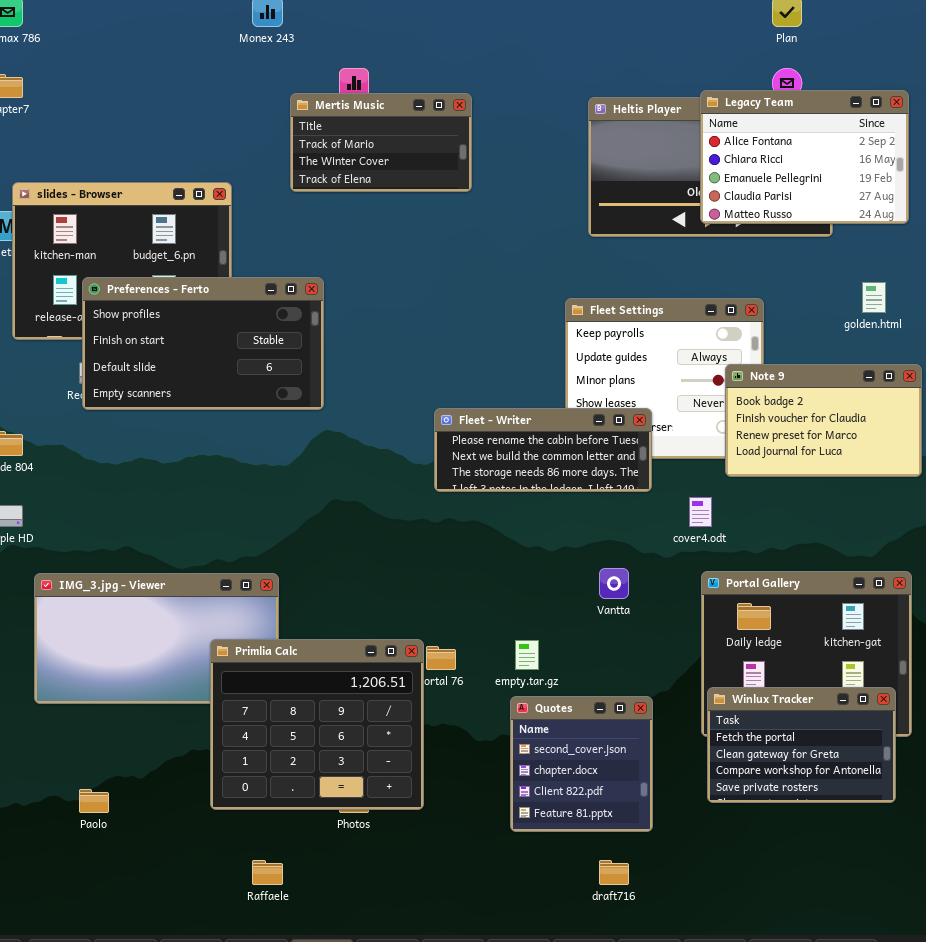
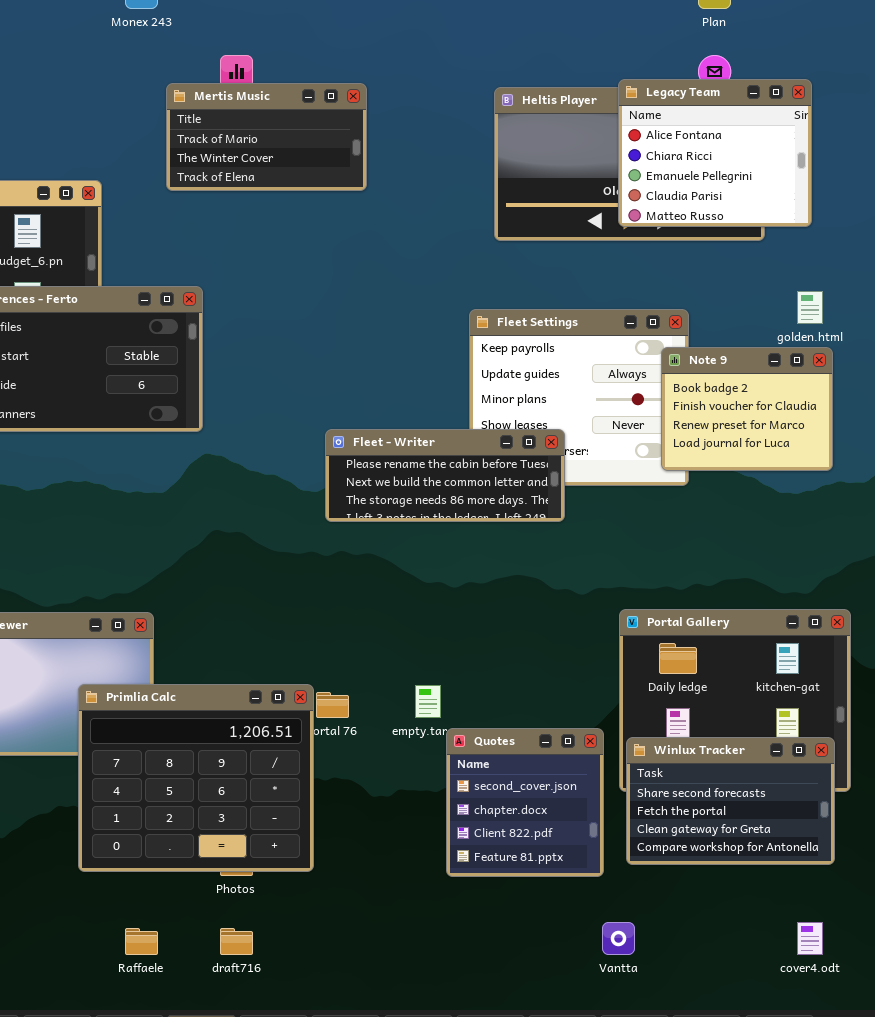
Legacy Team: [700,90,909,224] -> [618,79,812,227], resized
Note 9: [725,364,922,477] -> [661,347,833,471], moved, resized
cover4.odt: [689,497,712,527] -> [797,922,823,955], moved
Vantta: [599,568,629,599] -> [602,922,635,955], moved
Winlux Tracker: [707,687,896,803] -> [626,737,835,865], scrolled up 1 row
Quotes: [510,696,653,832] -> [446,728,604,877], moved
draft716: [599,860,629,885] -> [220,928,253,955], moved

